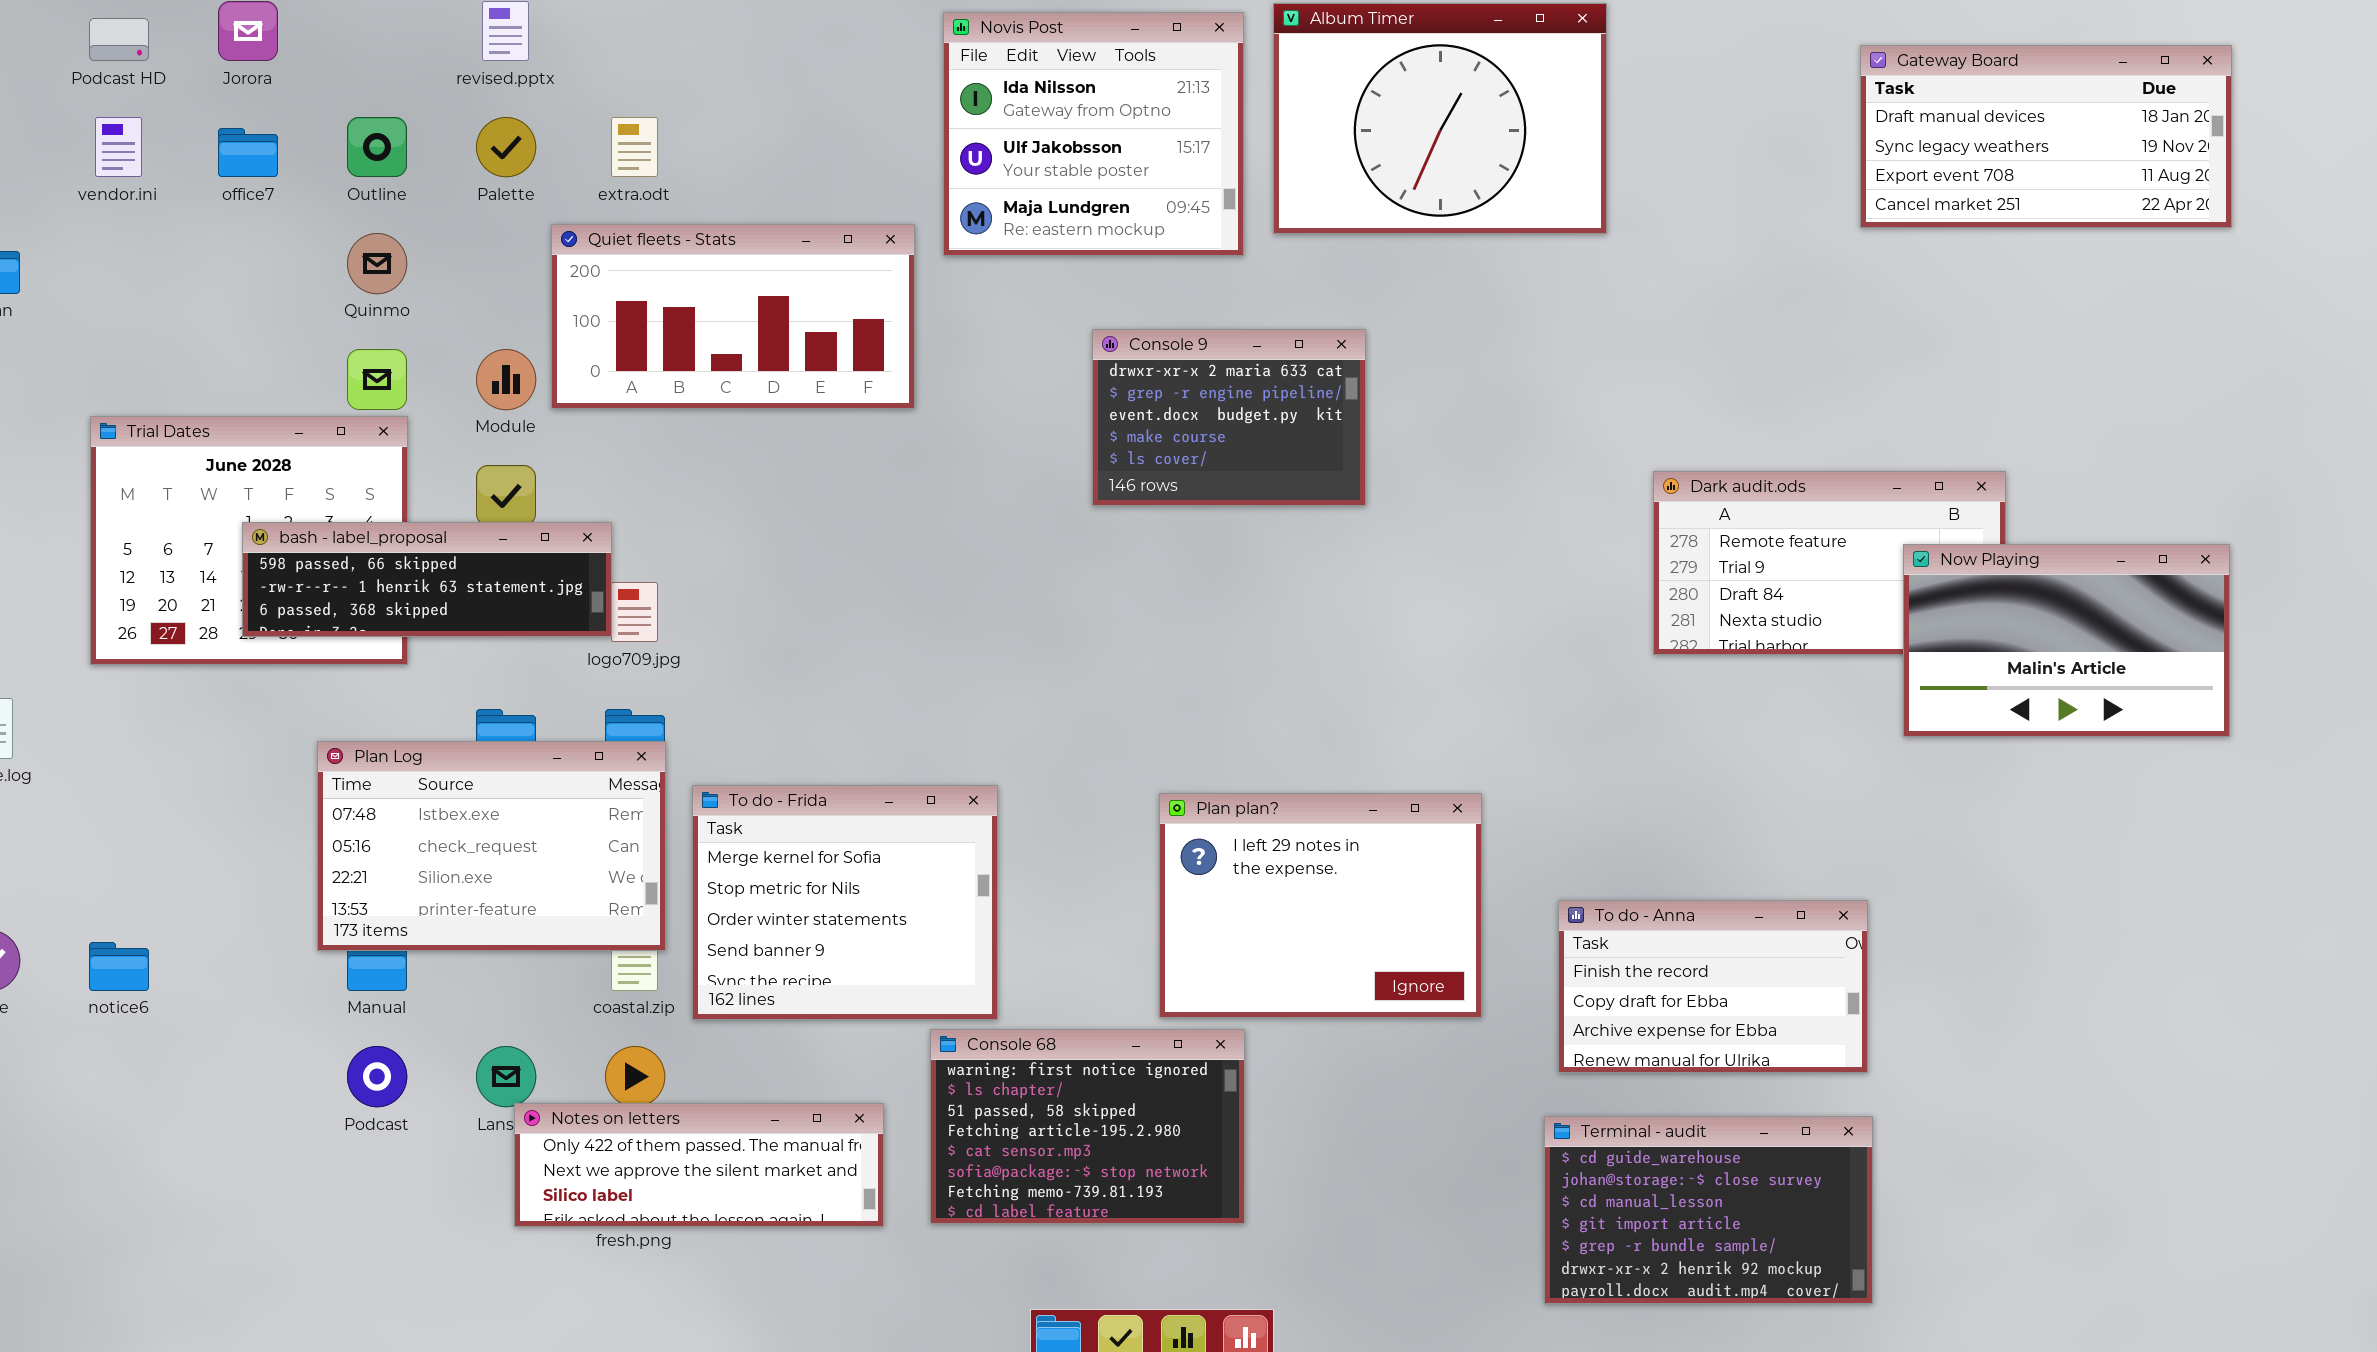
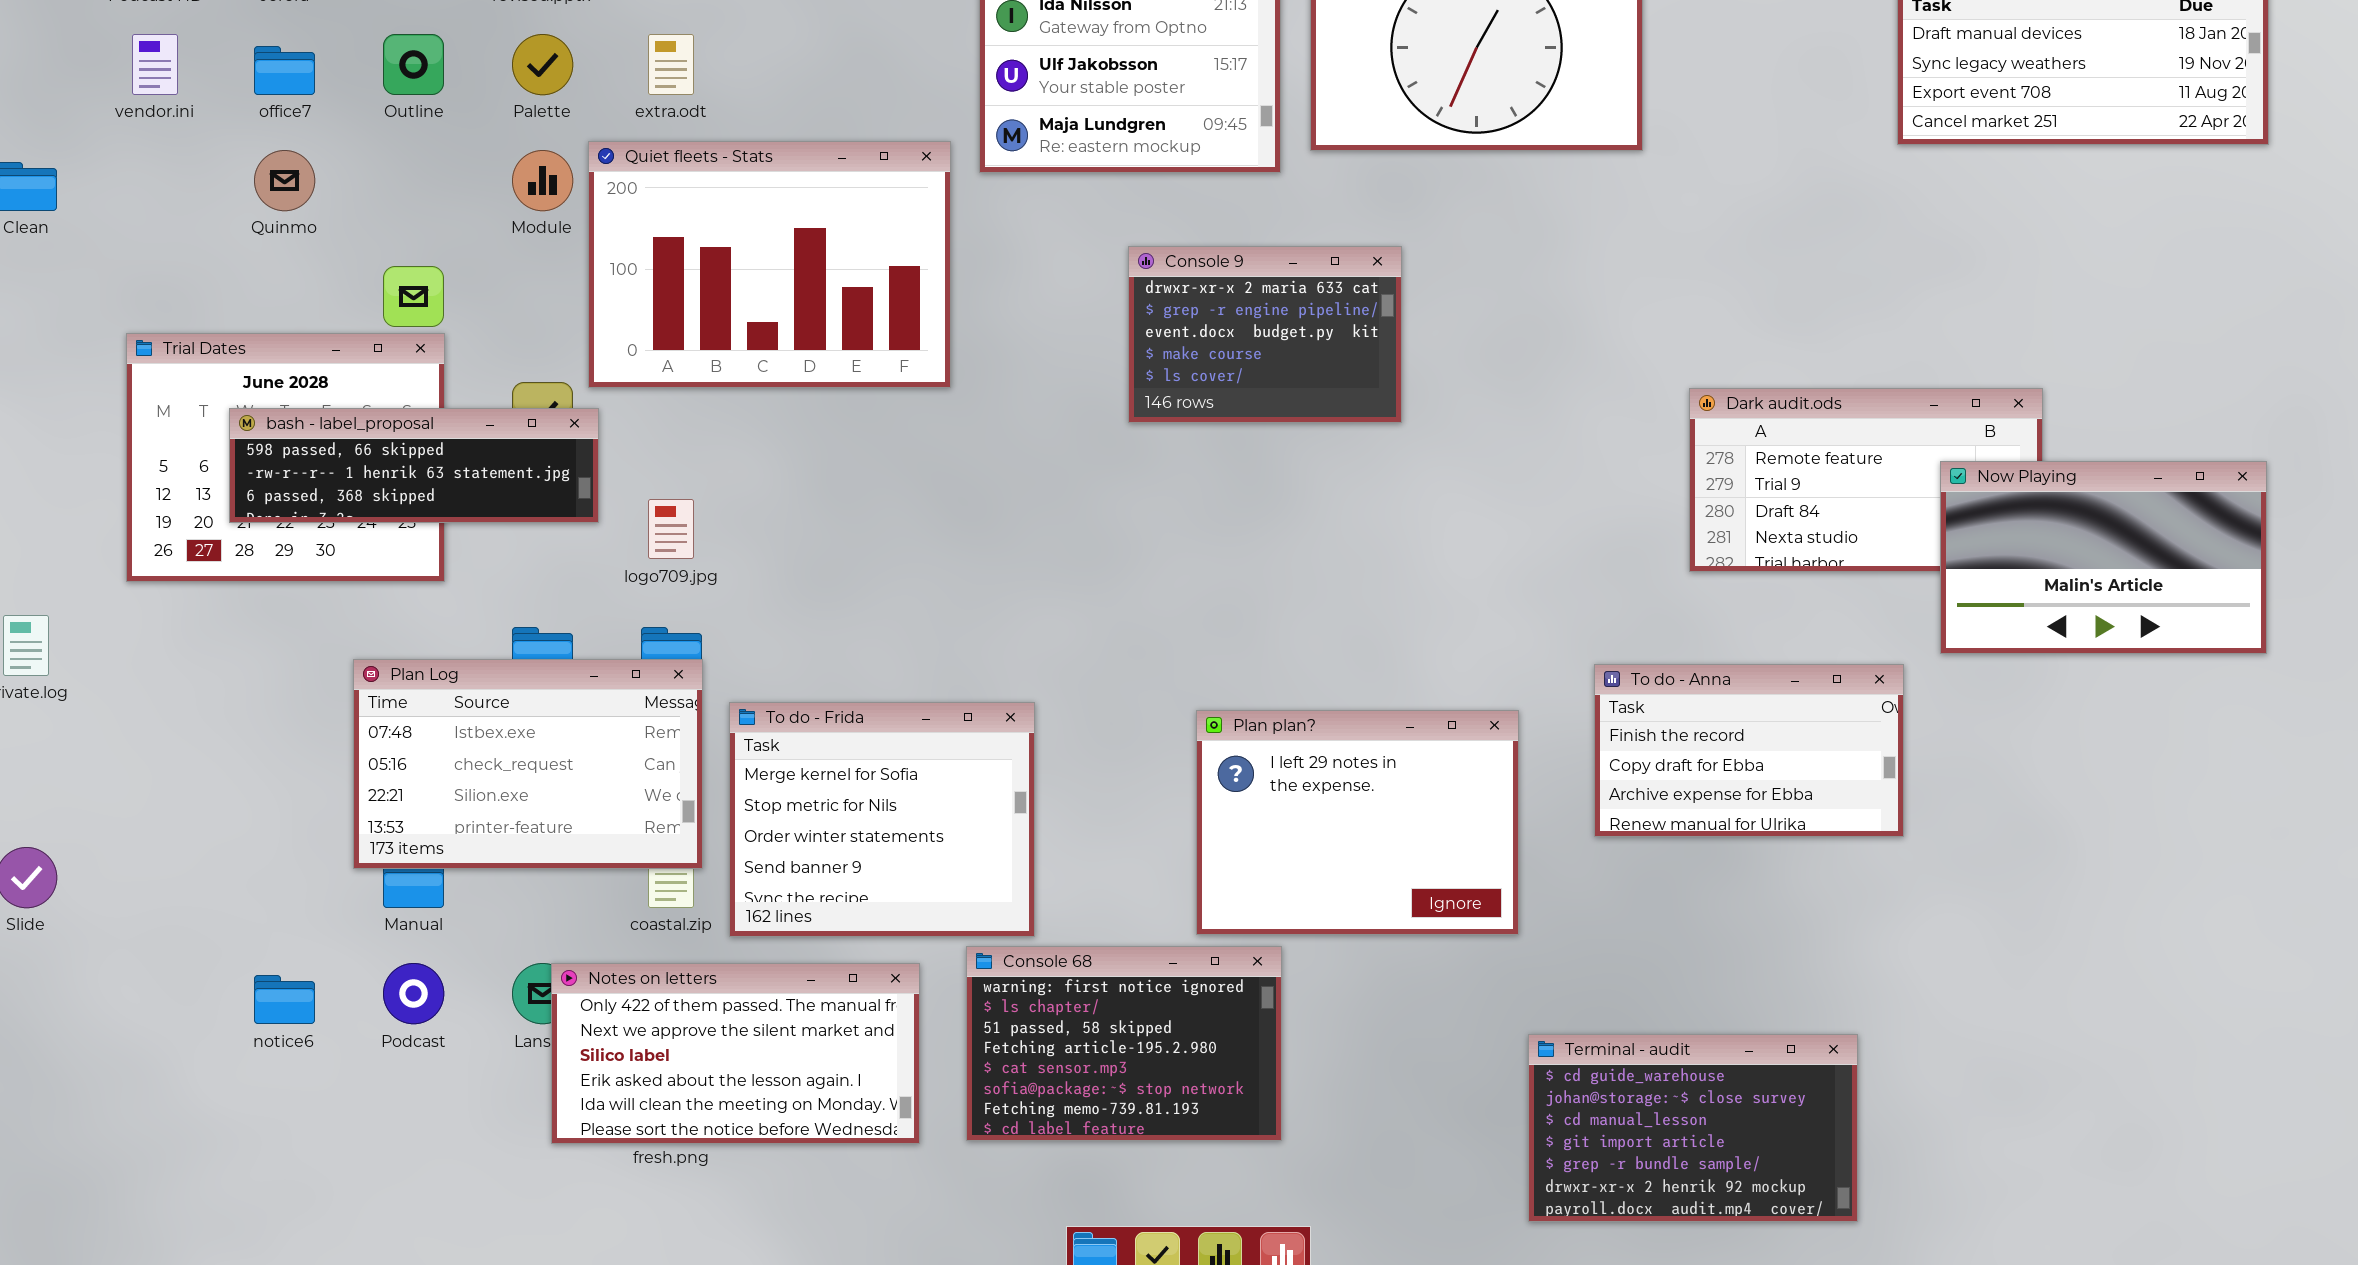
Quiet fleets - Stats: [551,224,915,409] -> [588,141,951,388], resized
Quinmo: [347,233,407,294] -> [254,150,315,211], moved
Module: [476,349,536,410] -> [512,150,573,211], moved
bash - label_proposal: [242,522,612,637] -> [229,408,599,523], moved
To do - Anna: [1558,900,1868,1073] -> [1594,664,1904,837], moved
notice6: [89,942,149,991] -> [254,975,315,1024], moved
Notes on letters: [514,1103,884,1227] -> [551,963,920,1144], resized
Terminal - audit: [1544,1116,1873,1304] -> [1528,1034,1858,1222], moved

